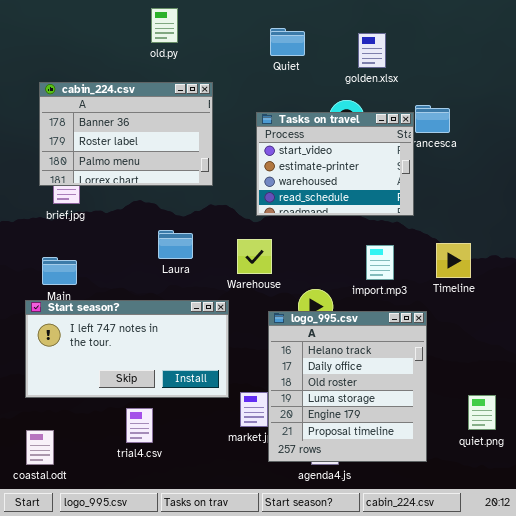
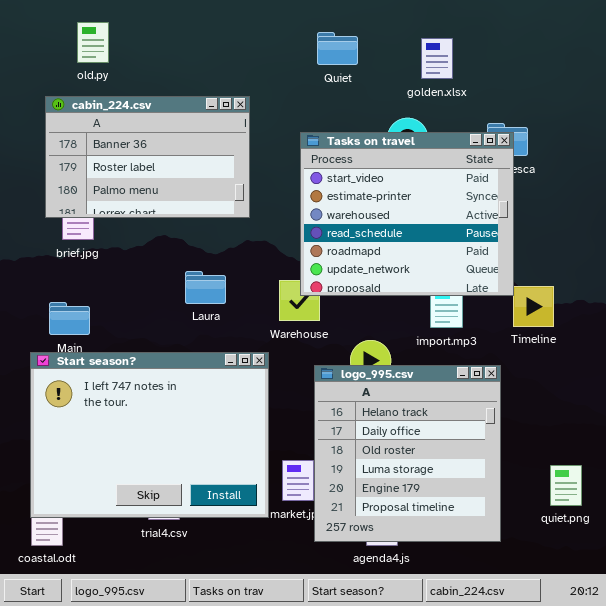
old.py: [151,8,178,43] -> [77,22,109,63], moved
Tasks on travel: [256,112,414,216] -> [300,132,514,296], resized
Start season?: [25,300,229,398] -> [30,352,269,518], resized

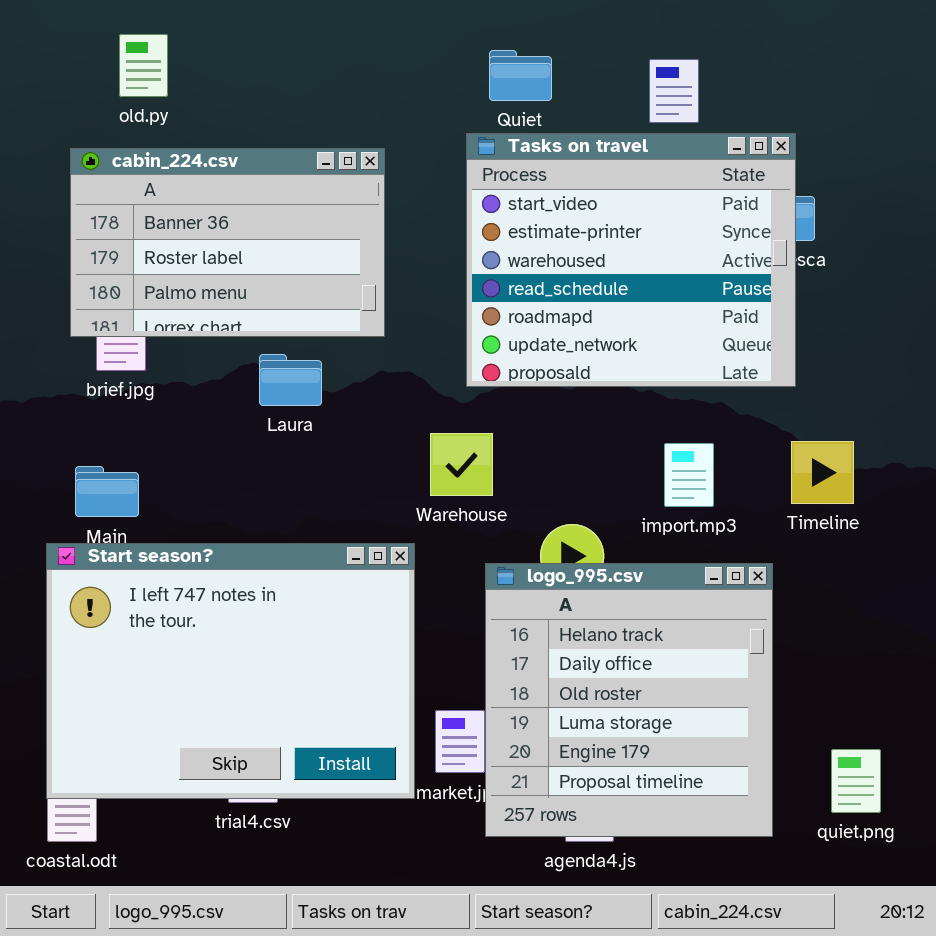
Tasks on travel: [300,132,514,296] -> [466,133,796,387], moved
Laura: [185,271,226,304] -> [259,354,322,406], moved
quiet.png: [550,465,582,506] -> [831,749,881,813], moved

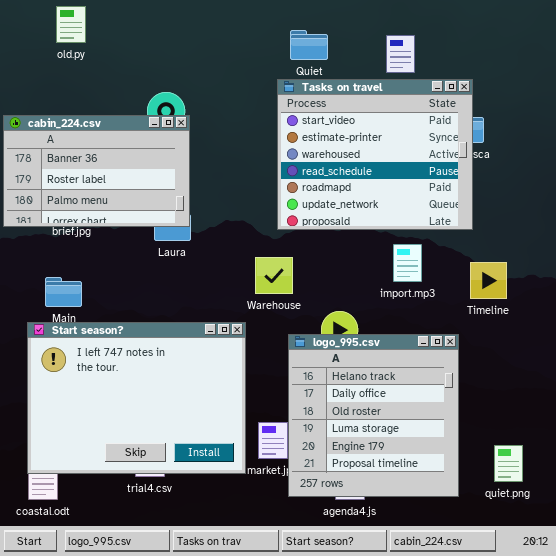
old.py: [119,34,168,97] -> [56,6,86,43], moved
cabin_224.csv: [70,148,385,337] -> [3,115,190,227], moved
import.mp3: [664,443,714,507] -> [393,244,422,282], moved

